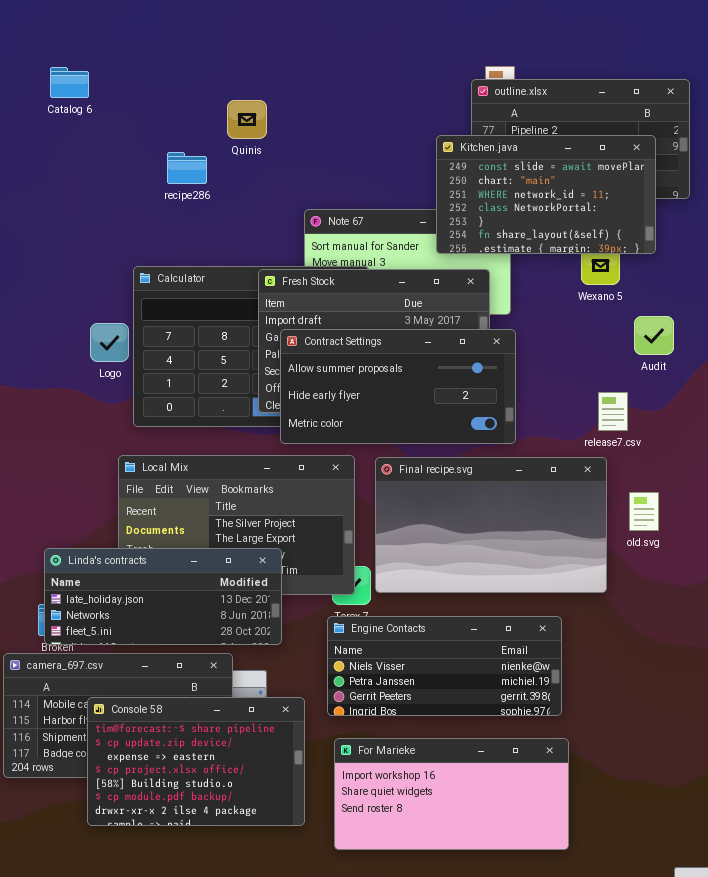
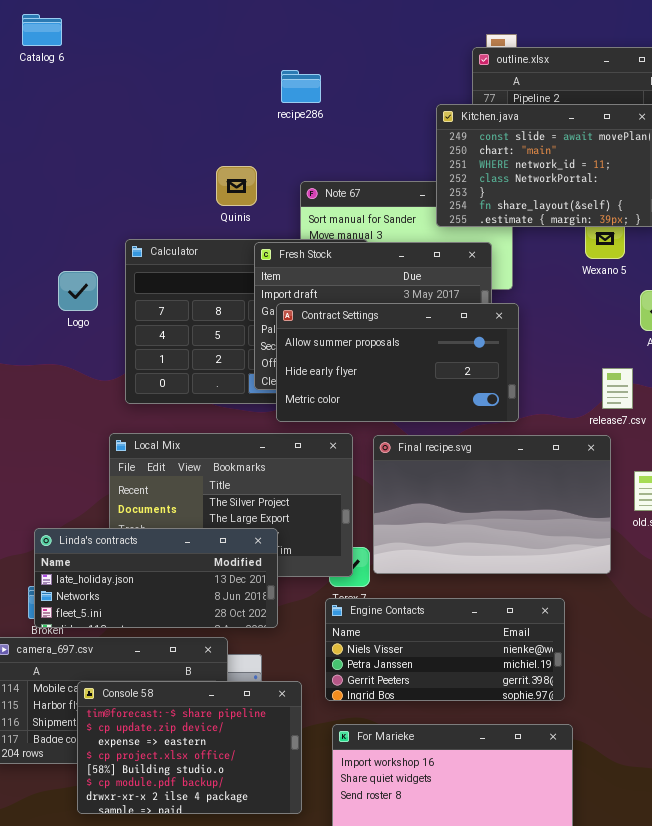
Catalog 6: [50,67,89,98] -> [22,14,62,46], moved
Quinis: [227,100,267,139] -> [216,166,257,206], moved
recipe286: [167,152,207,184] -> [281,70,321,103], moved
Logo: [90,323,129,362] -> [58,271,98,311], moved

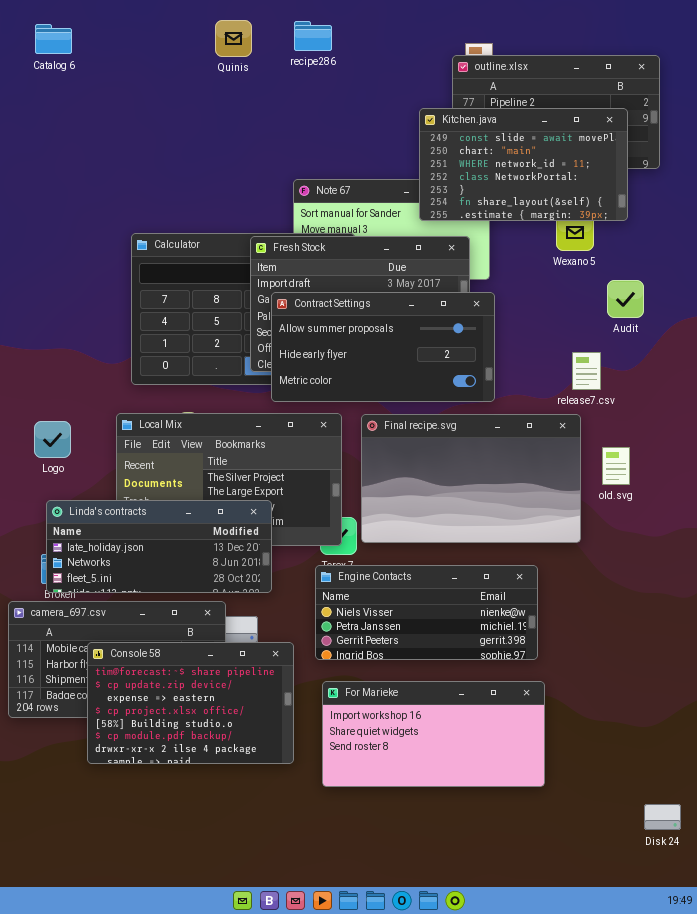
recipe286: [281,70,321,103] -> [294,21,332,51], moved
Quinis: [216,166,257,206] -> [215,20,252,57], moved
Logo: [58,271,98,311] -> [34,421,71,458], moved

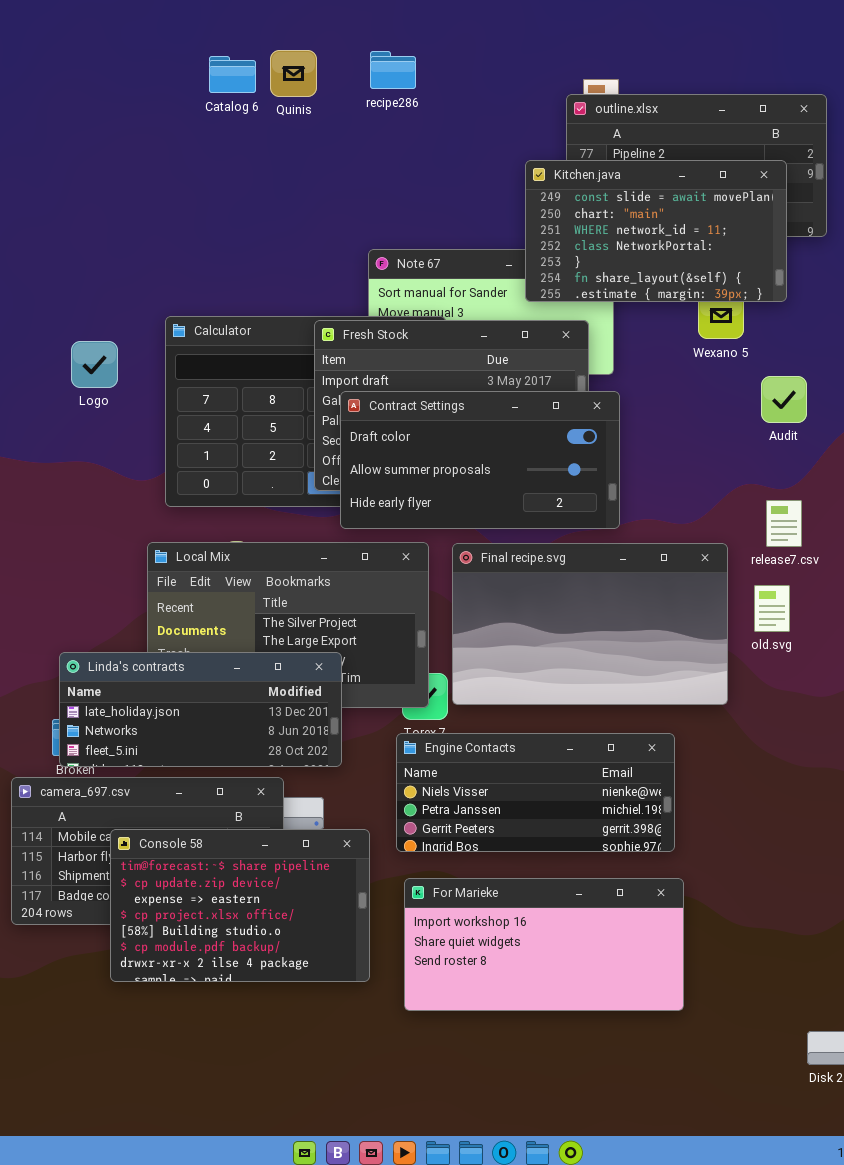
Catalog 6: [35,24,72,54] -> [209,56,256,93], moved
Contract Settings: [271,292,495,402] -> [340,391,620,529], scrolled up 1 row
release7.csv: [572,352,601,390] -> [766,500,802,547], moved
Logo: [34,421,71,458] -> [71,341,118,388], moved

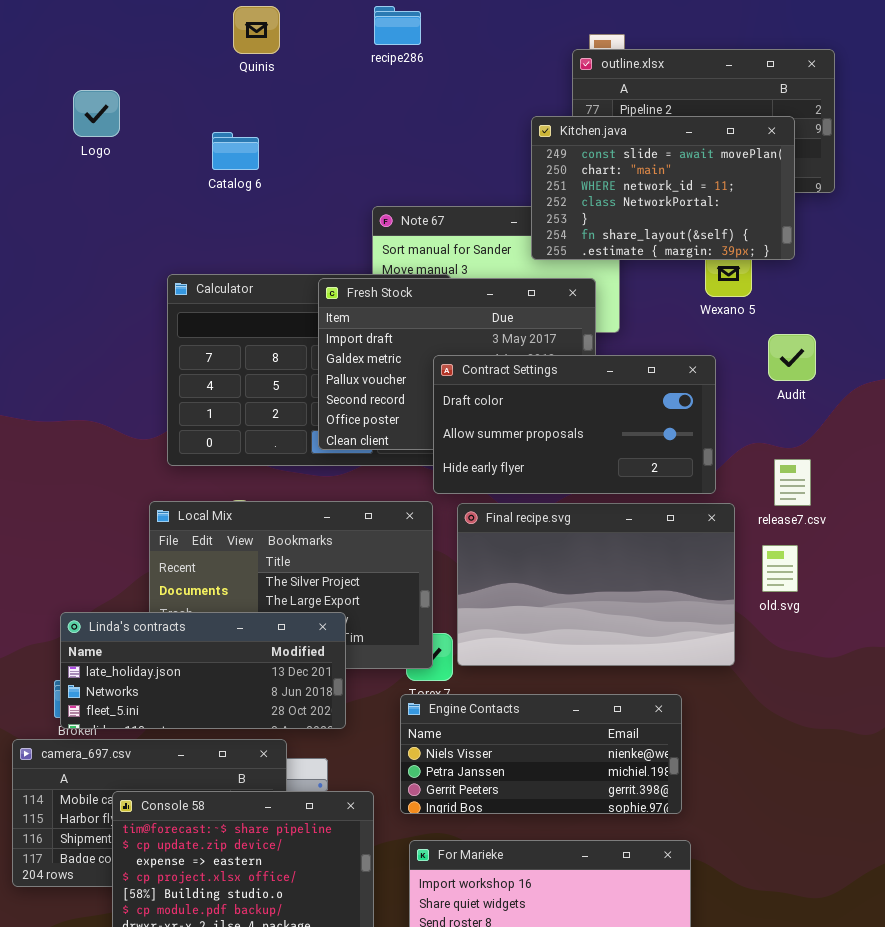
Quinis: [270,50,317,97] -> [233,6,280,54], moved
Catalog 6: [209,56,256,93] -> [212,132,259,170], moved
Logo: [71,341,118,388] -> [73,90,120,137], moved
Contract Settings: [340,391,620,529] -> [433,355,716,494], moved

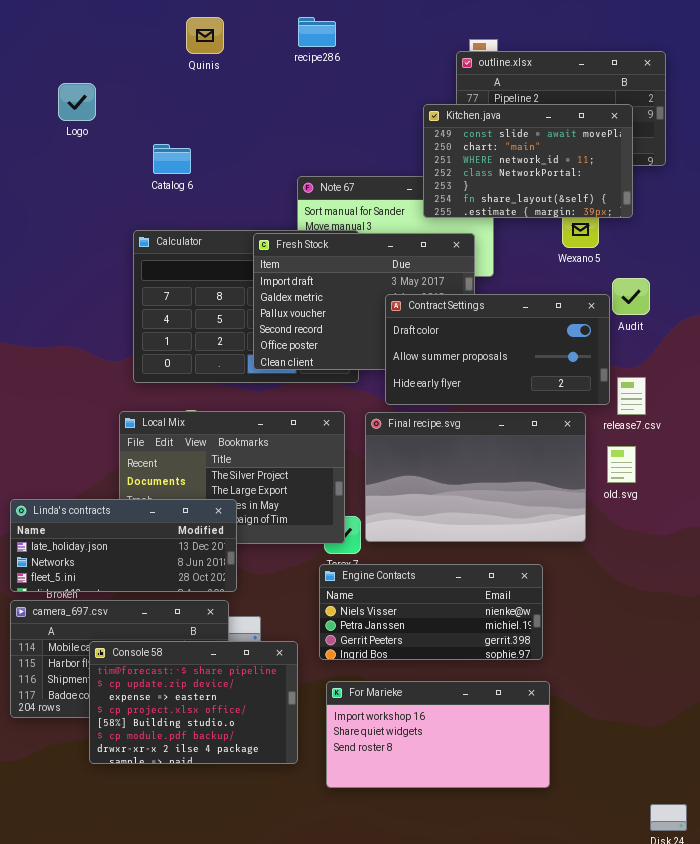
Catalog 6: [212,132,259,170] -> [153,144,191,174], moved
Contract Settings: [433,355,716,494] -> [385,294,610,405], moved
Linda's contracts: [60,612,346,729] -> [10,499,237,592], moved

